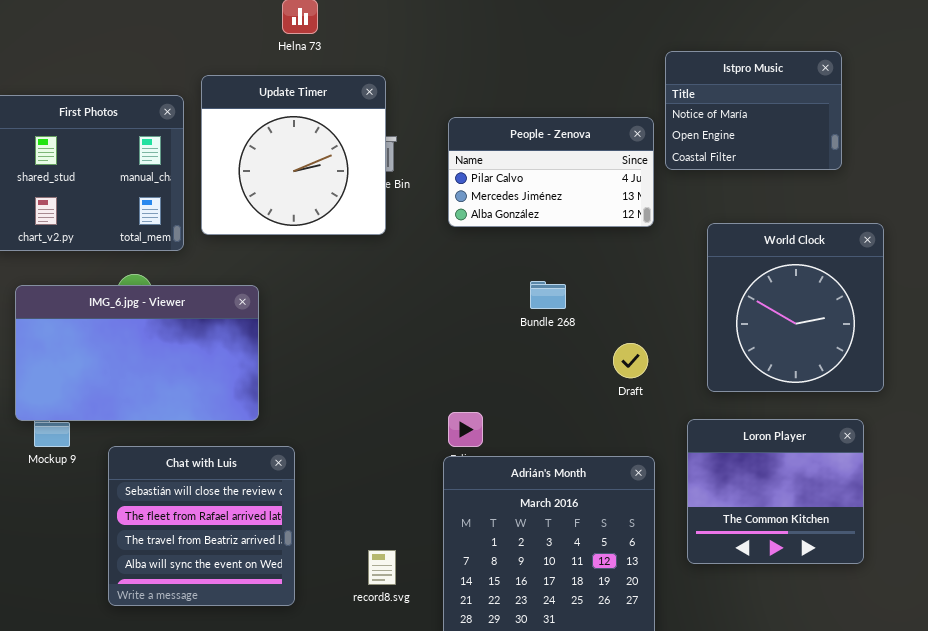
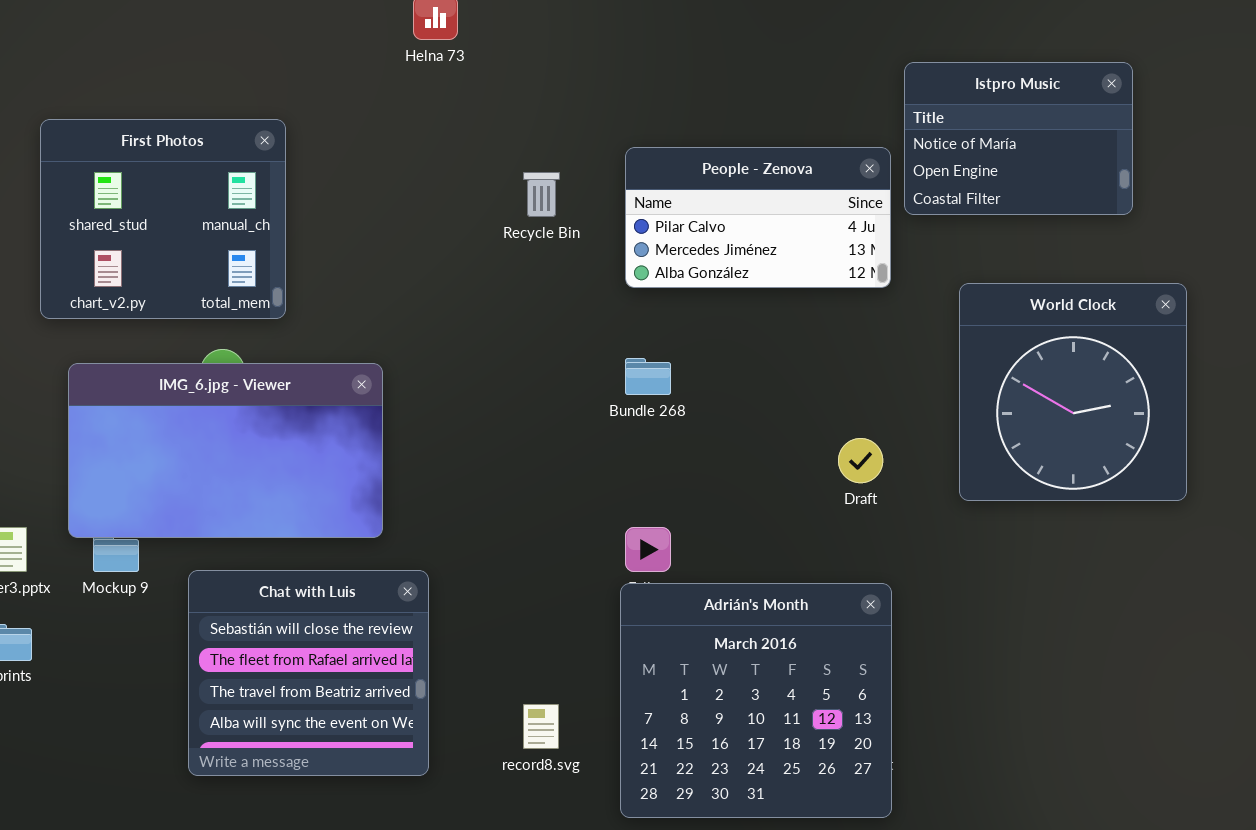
Update Timer: [201,75,386,235] -> none, closed
Bundle 268: [530,281,566,309] -> [625,358,671,395], moved
Loron Player: [687,419,864,564] -> none, closed

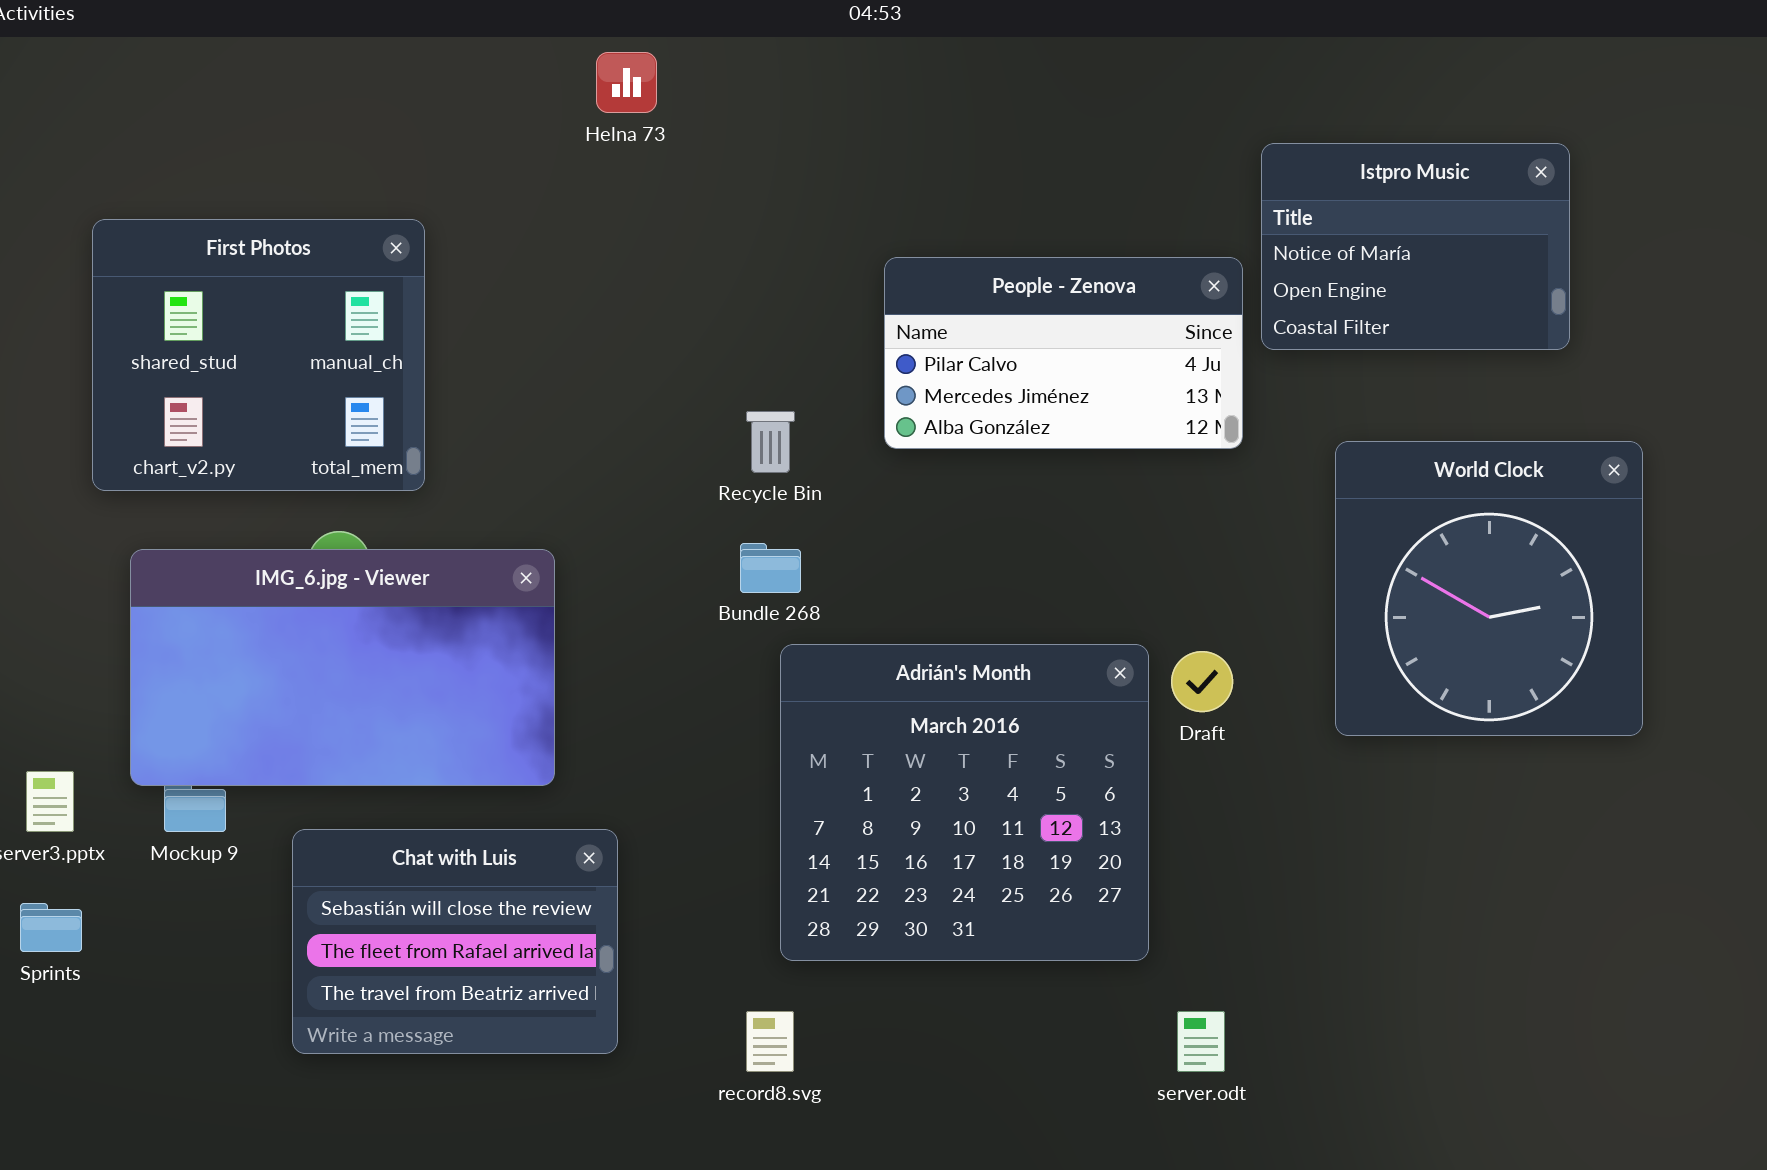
Recycle Bin: [523,172,560,217] -> [746,411,795,473], moved
Bundle 268: [625,358,671,395] -> [740,543,801,593], moved
Chat with Luis: [188,570,429,776] -> [292,829,618,1054], resized
Adrián's Month: [620,583,892,818] -> [780,644,1149,961], moved

